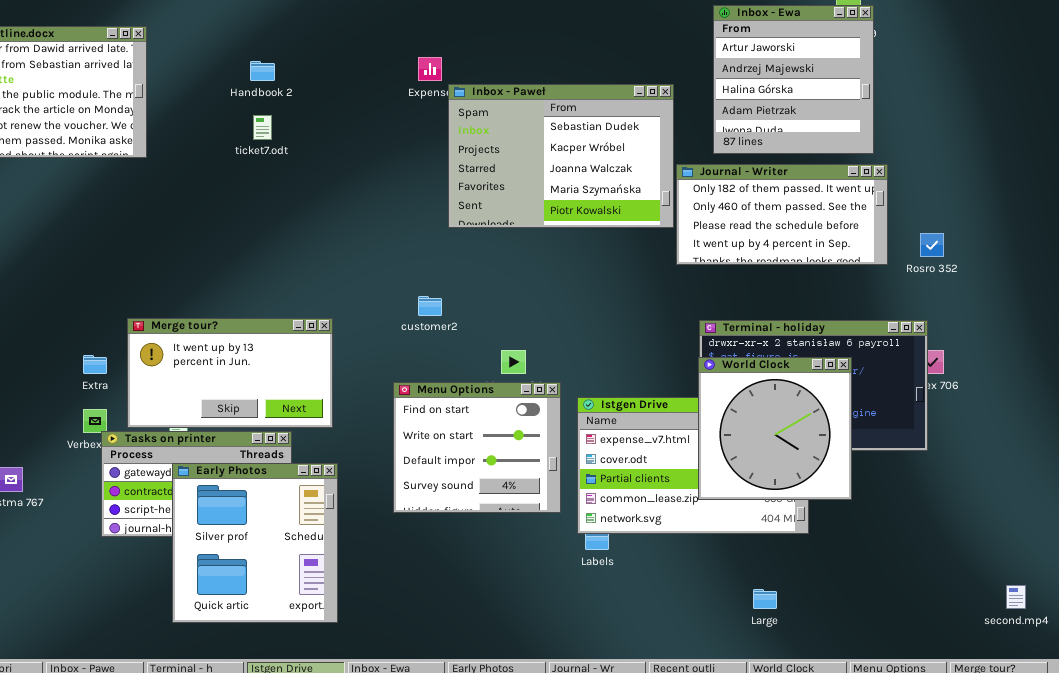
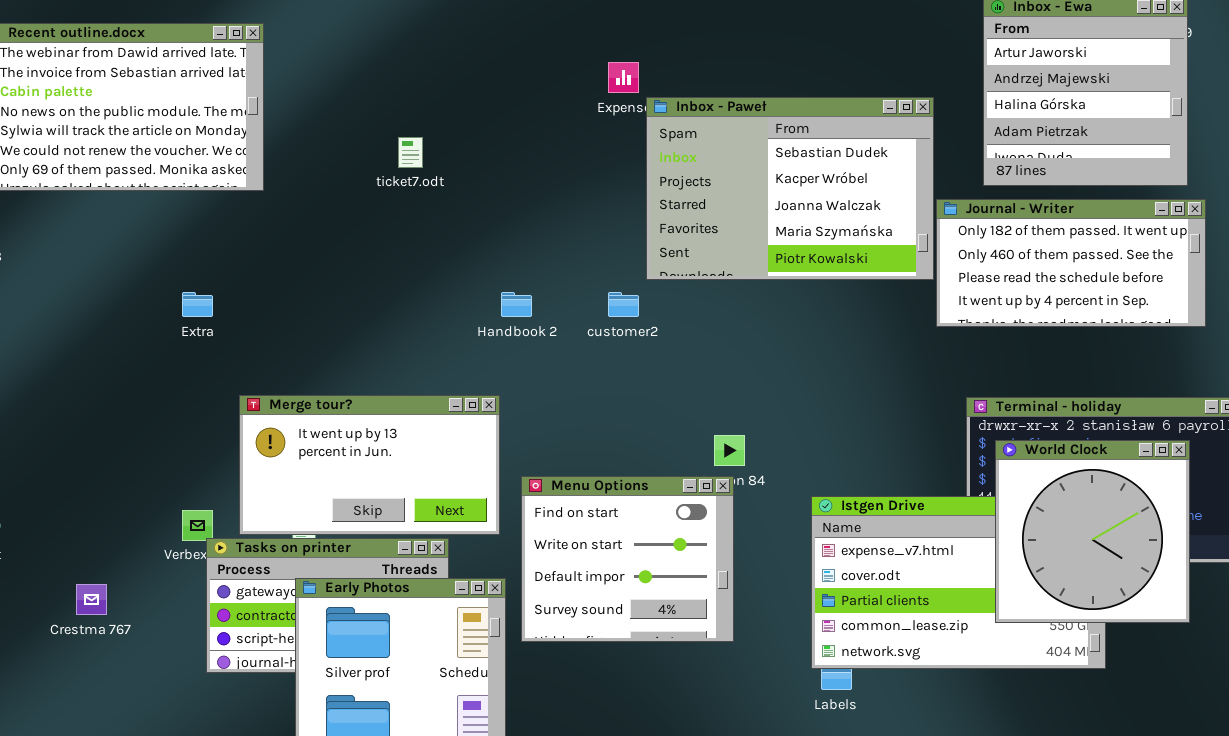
Handbook 2: [250,61,275,81] -> [501,292,532,317], moved
customer2: [418,296,442,316] -> [608,292,639,317], moved
Extra: [83,355,107,374] -> [182,292,213,317], moved
World Clock: [698,357,852,500] -> [995,440,1190,623], moved
Menu Options: [393,382,561,513] -> [521,476,734,642], moved

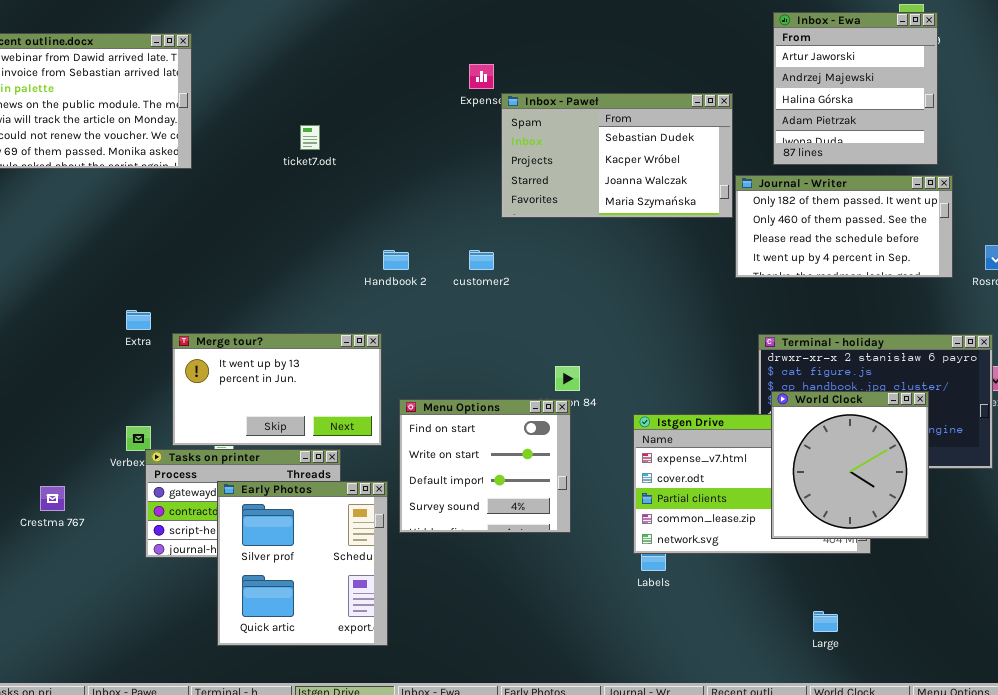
Inbox - Paweł: [646,97,934,280] -> [501,93,733,218], resized
Extra: [182,292,213,317] -> [126,310,151,330], moved
World Clock: [995,440,1190,623] -> [771,391,929,539], moved

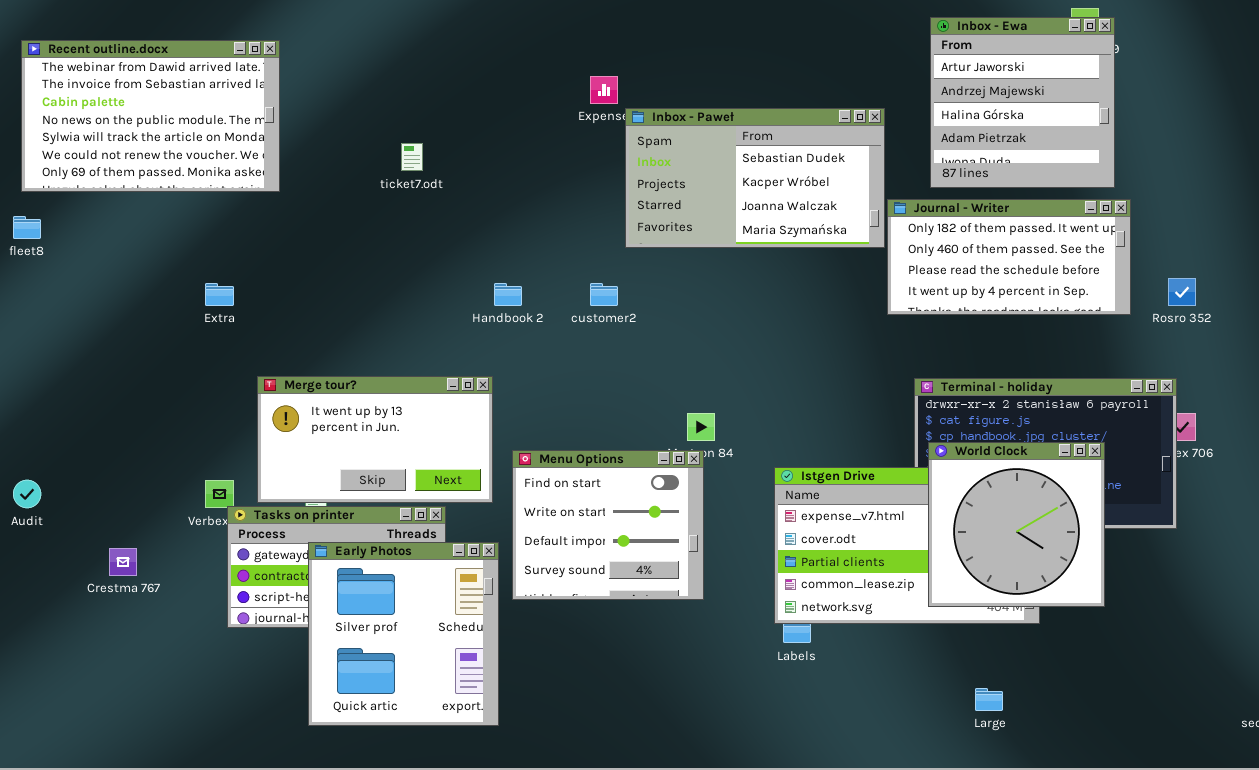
Extra: [126,310,151,330] -> [205,283,234,306], moved

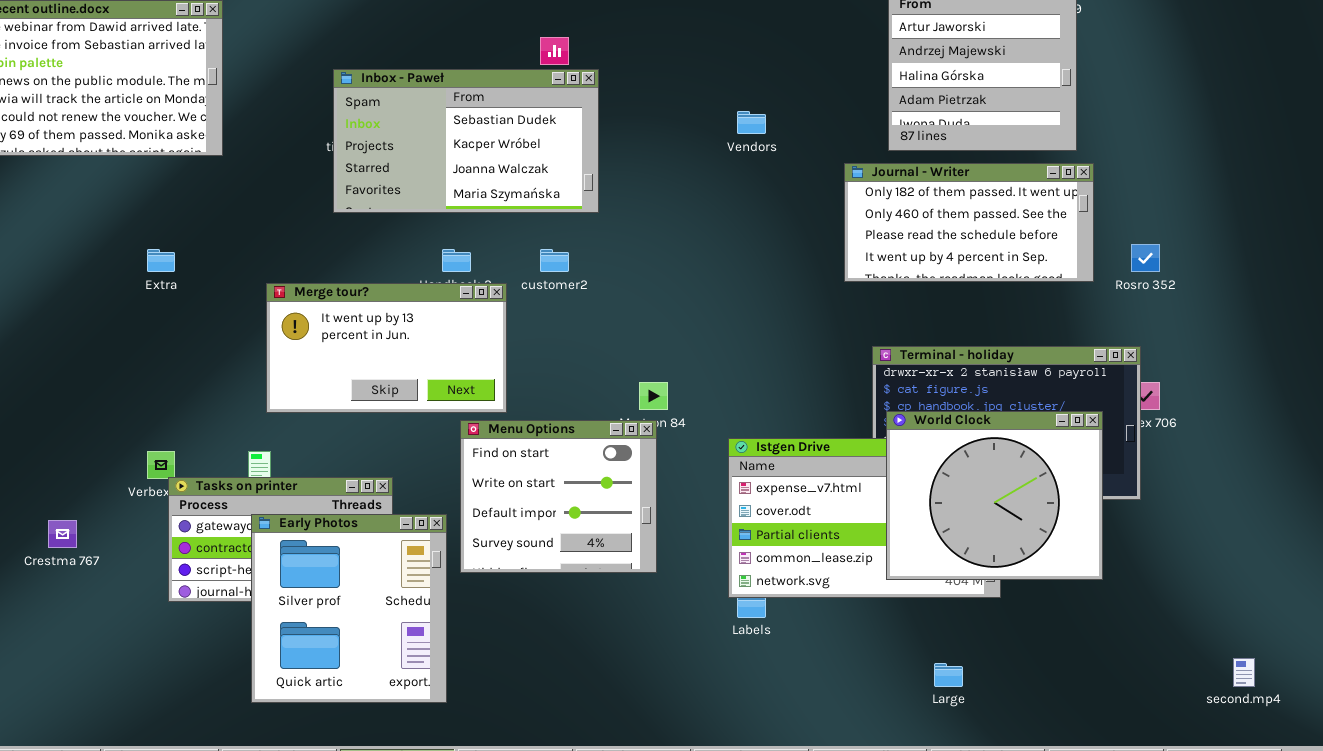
Inbox - Paweł: [625,108,885,248] -> [333,69,599,213], moved
Merge tour?: [257,376,493,503] -> [266,283,507,413], moved
World Clock: [928,442,1105,607] -> [886,411,1103,580], resized

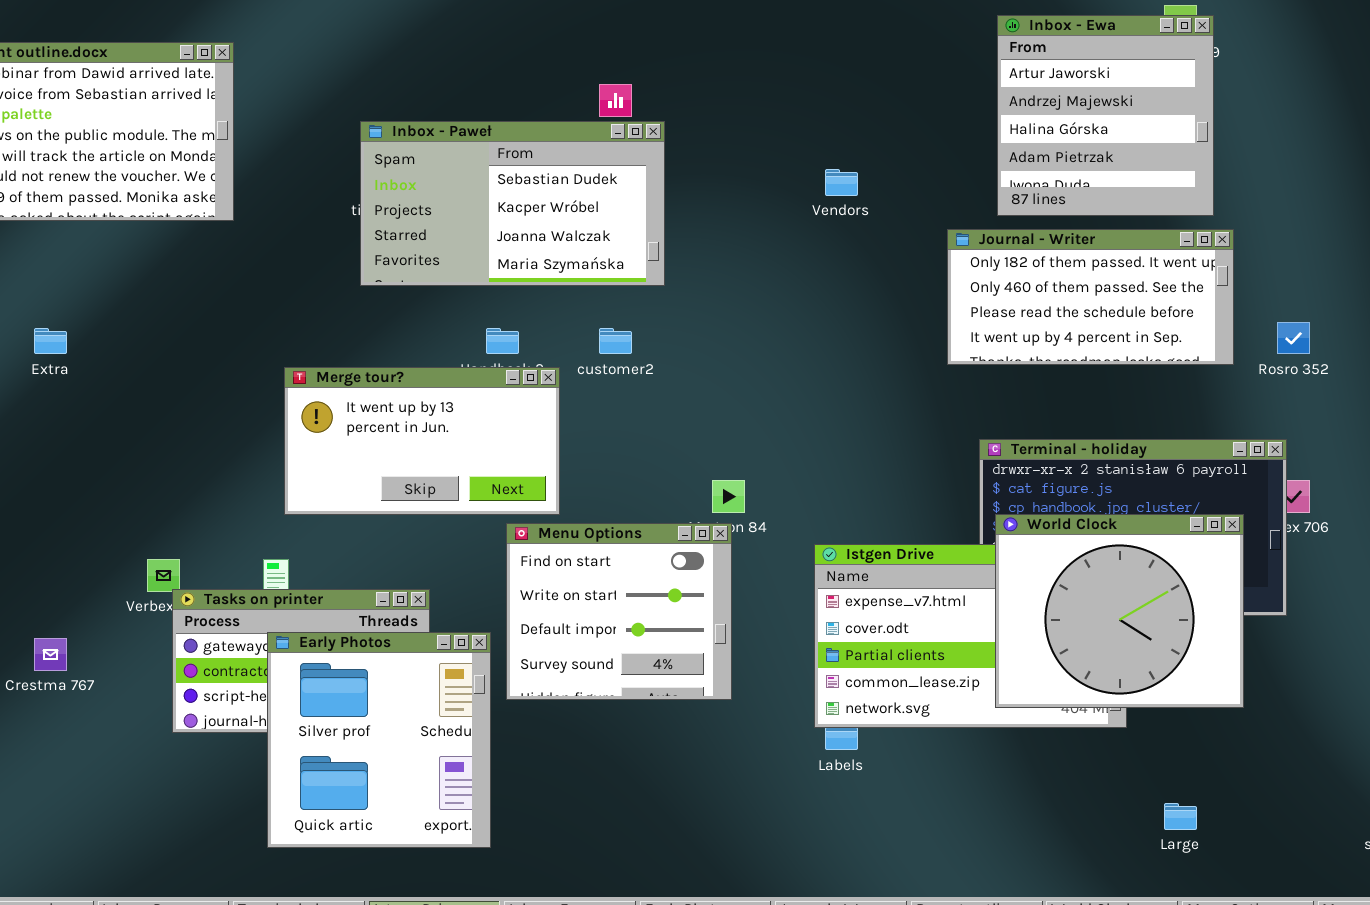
Extra: [147,249,175,272] -> [34,328,67,354], moved
Large: [934,663,963,687] -> [1164,803,1197,830], moved

